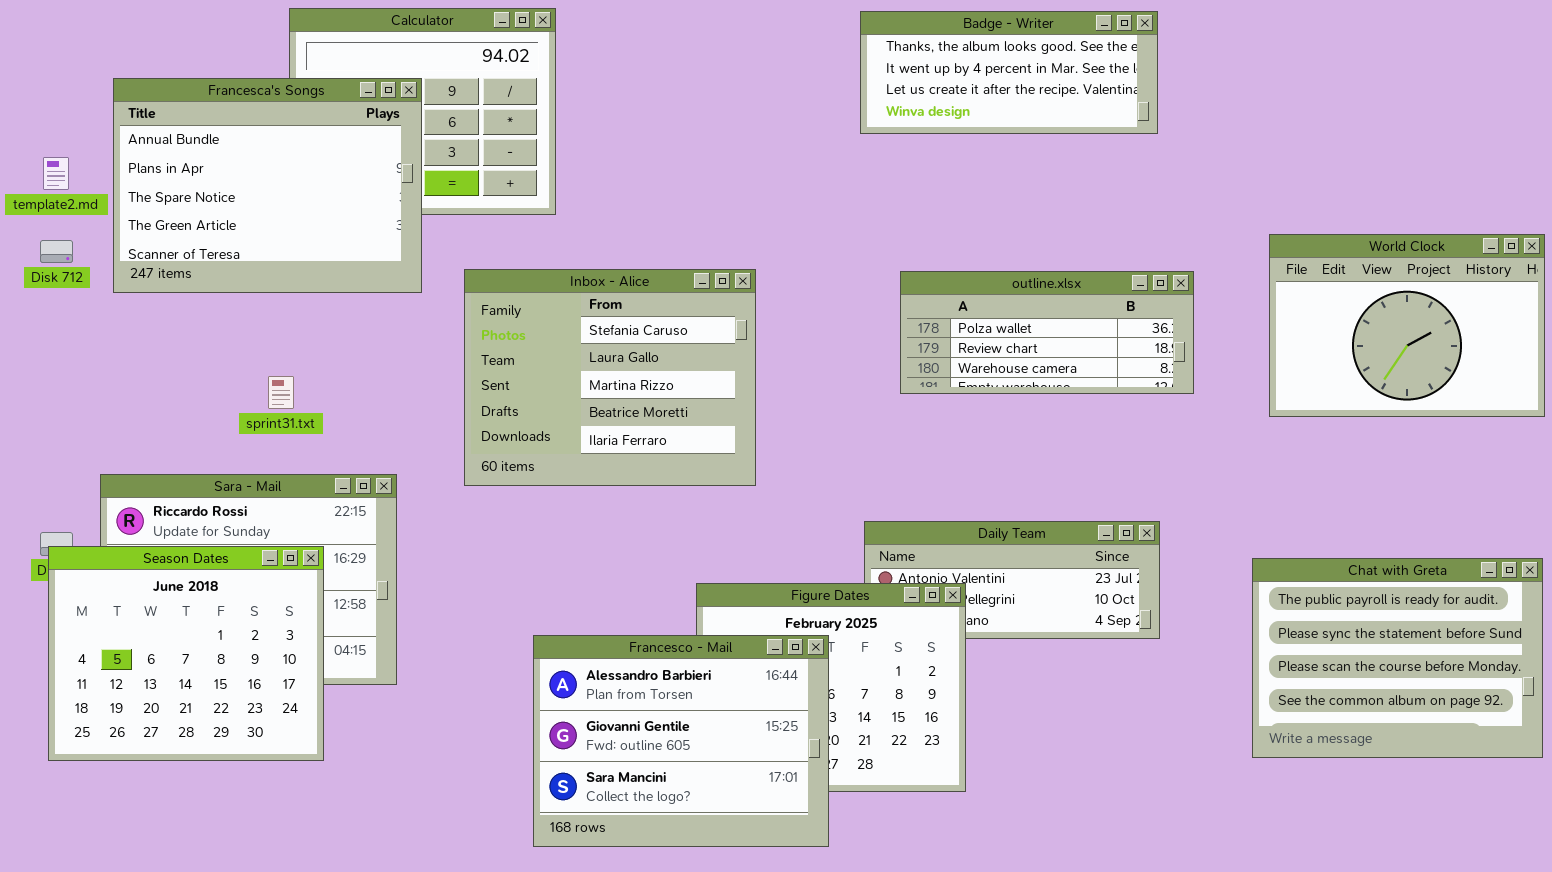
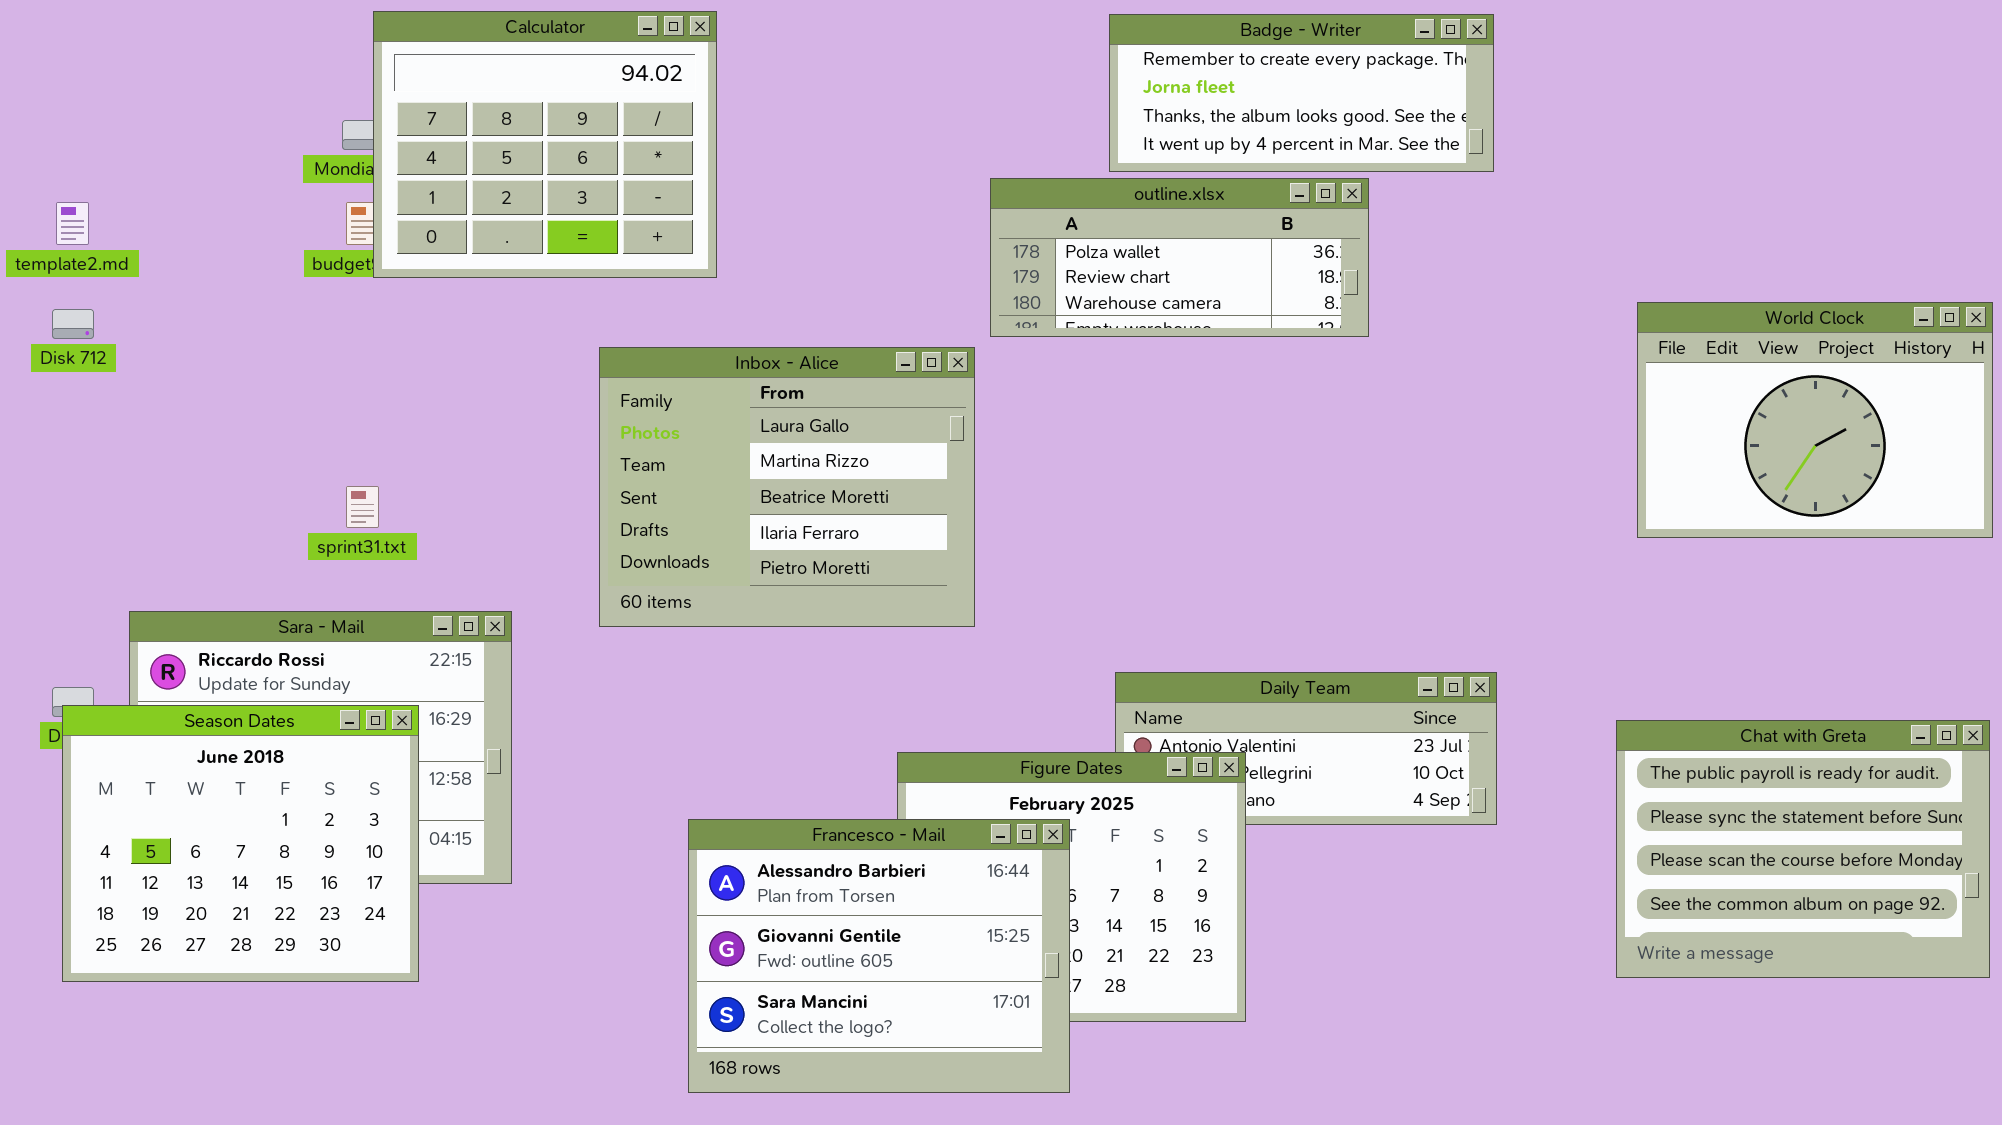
Badge - Writer: [860,11,1158,134] -> [1109,14,1494,172], scrolled up 2 rows
Francesca's Songs: [113,78,422,293] -> none, closed
Inbox - Alice: [464,269,756,486] -> [599,347,975,627], scrolled down 1 row
outline.xlsx: [900,271,1194,394] -> [990,178,1369,337], moved

